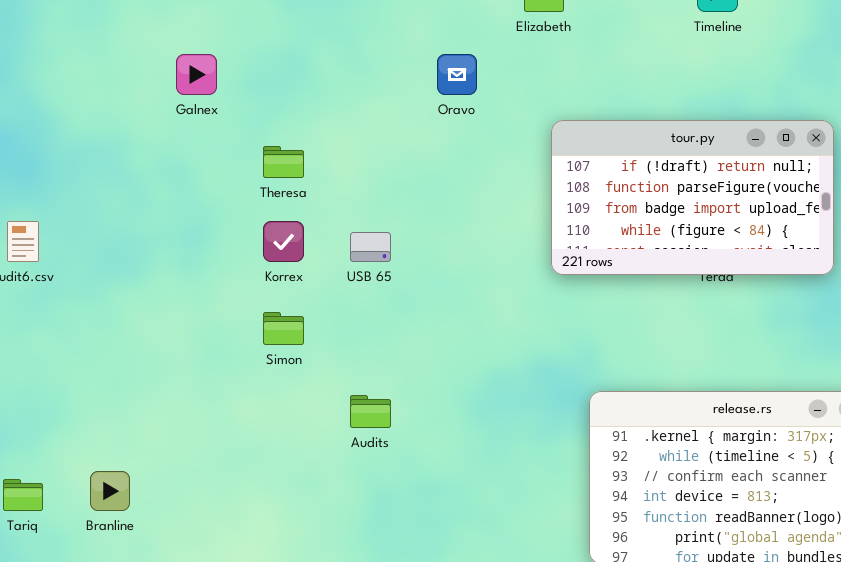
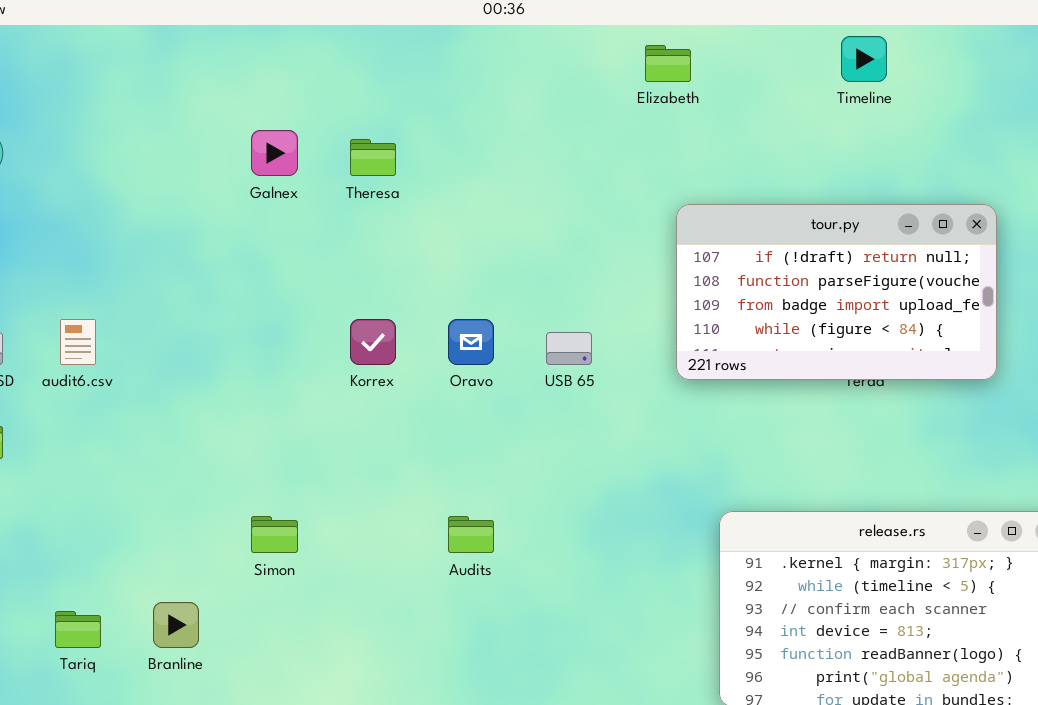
Oravo: [437,54,477,95] -> [448,319,494,365], moved
Theresa: [263,146,304,178] -> [350,139,396,176], moved
USB 65: [350,232,391,262] -> [546,332,592,365], moved
Simon: [263,312,304,345] -> [251,516,298,553], moved

